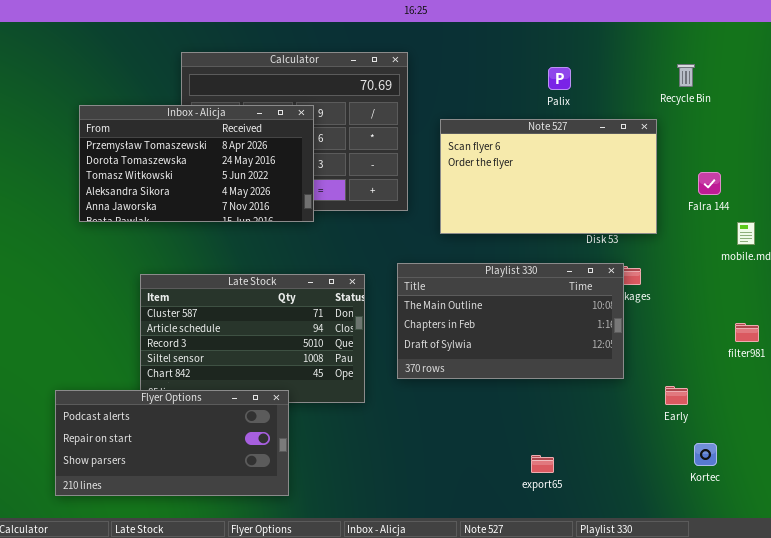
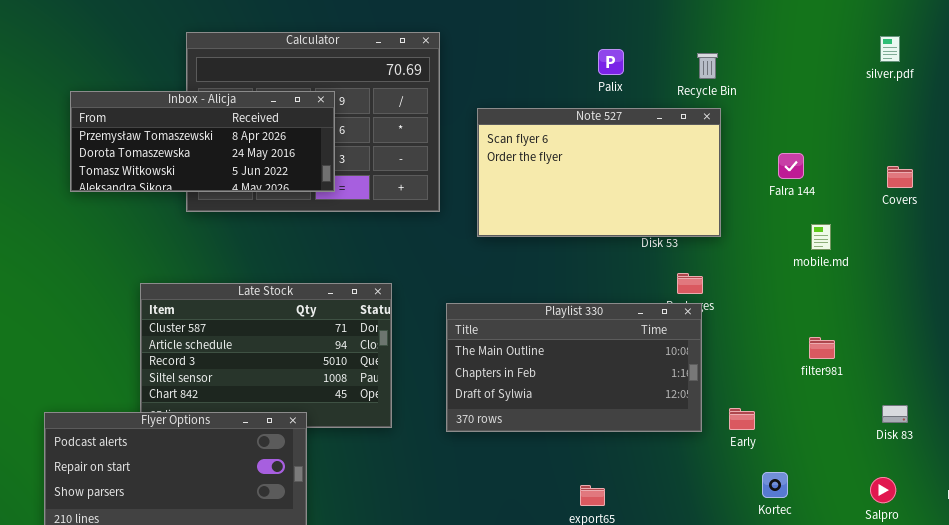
Recycle Bin: [677,64,695,87] -> [697,53,718,79], moved
Inbox - Alicja: [79,105,314,222] -> [70,91,335,192], resized
Falra 144: [698,172,721,195] -> [778,153,804,179], moved
Playlist 330: [397,263,624,379] -> [446,303,702,432], moved

